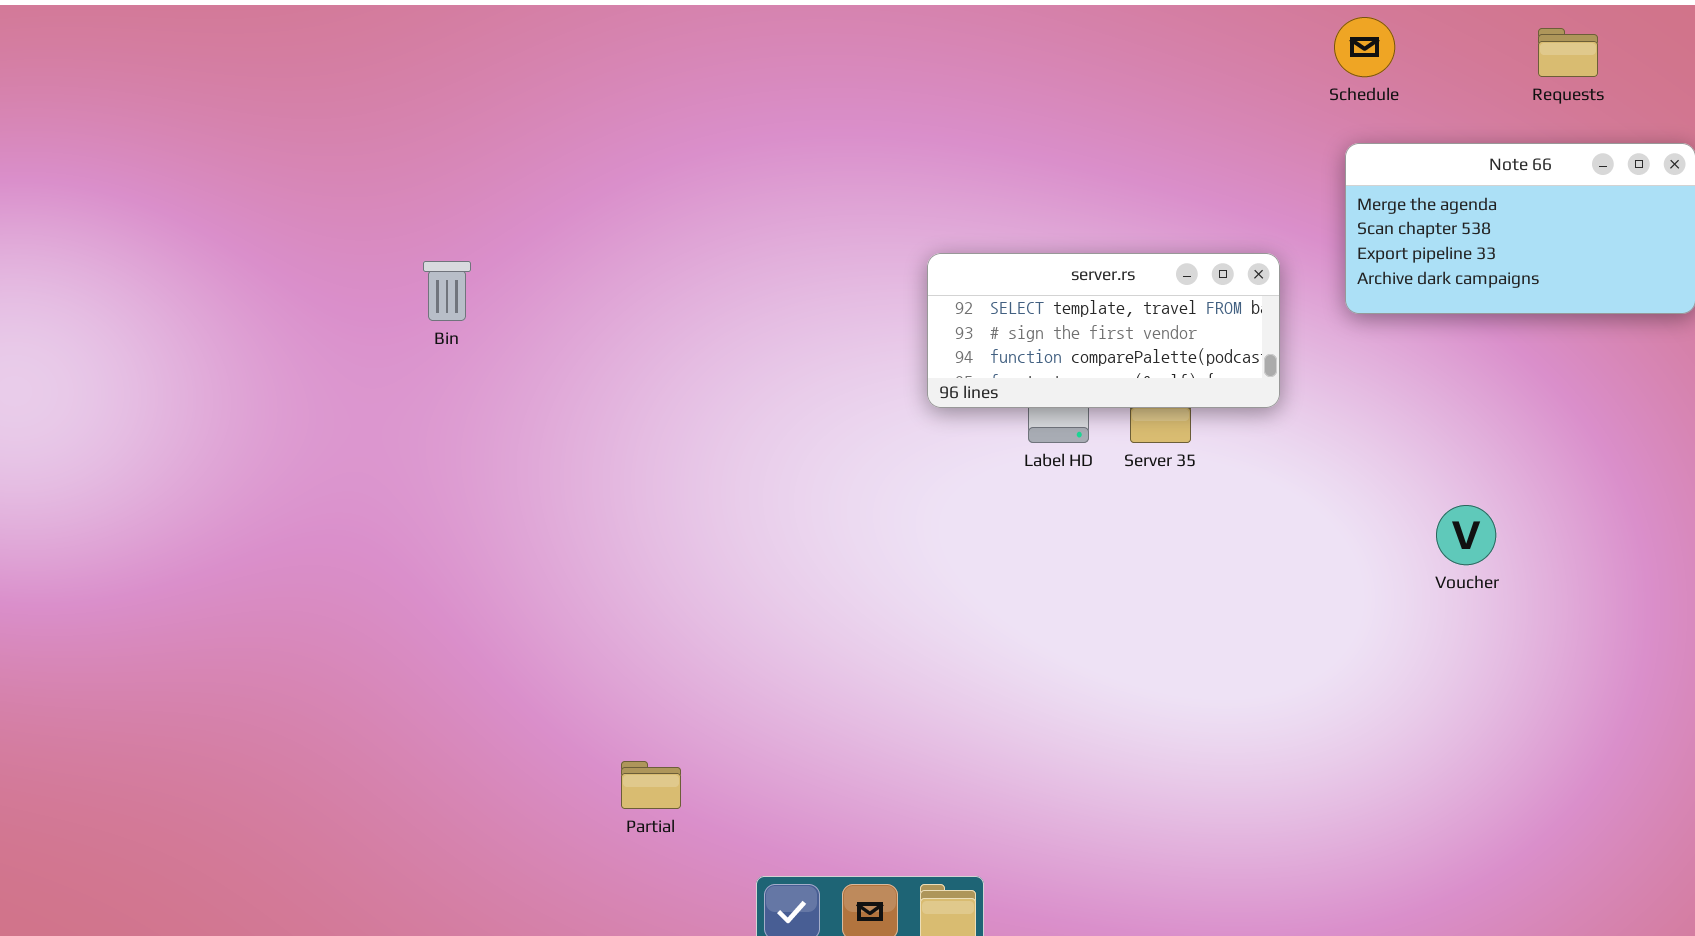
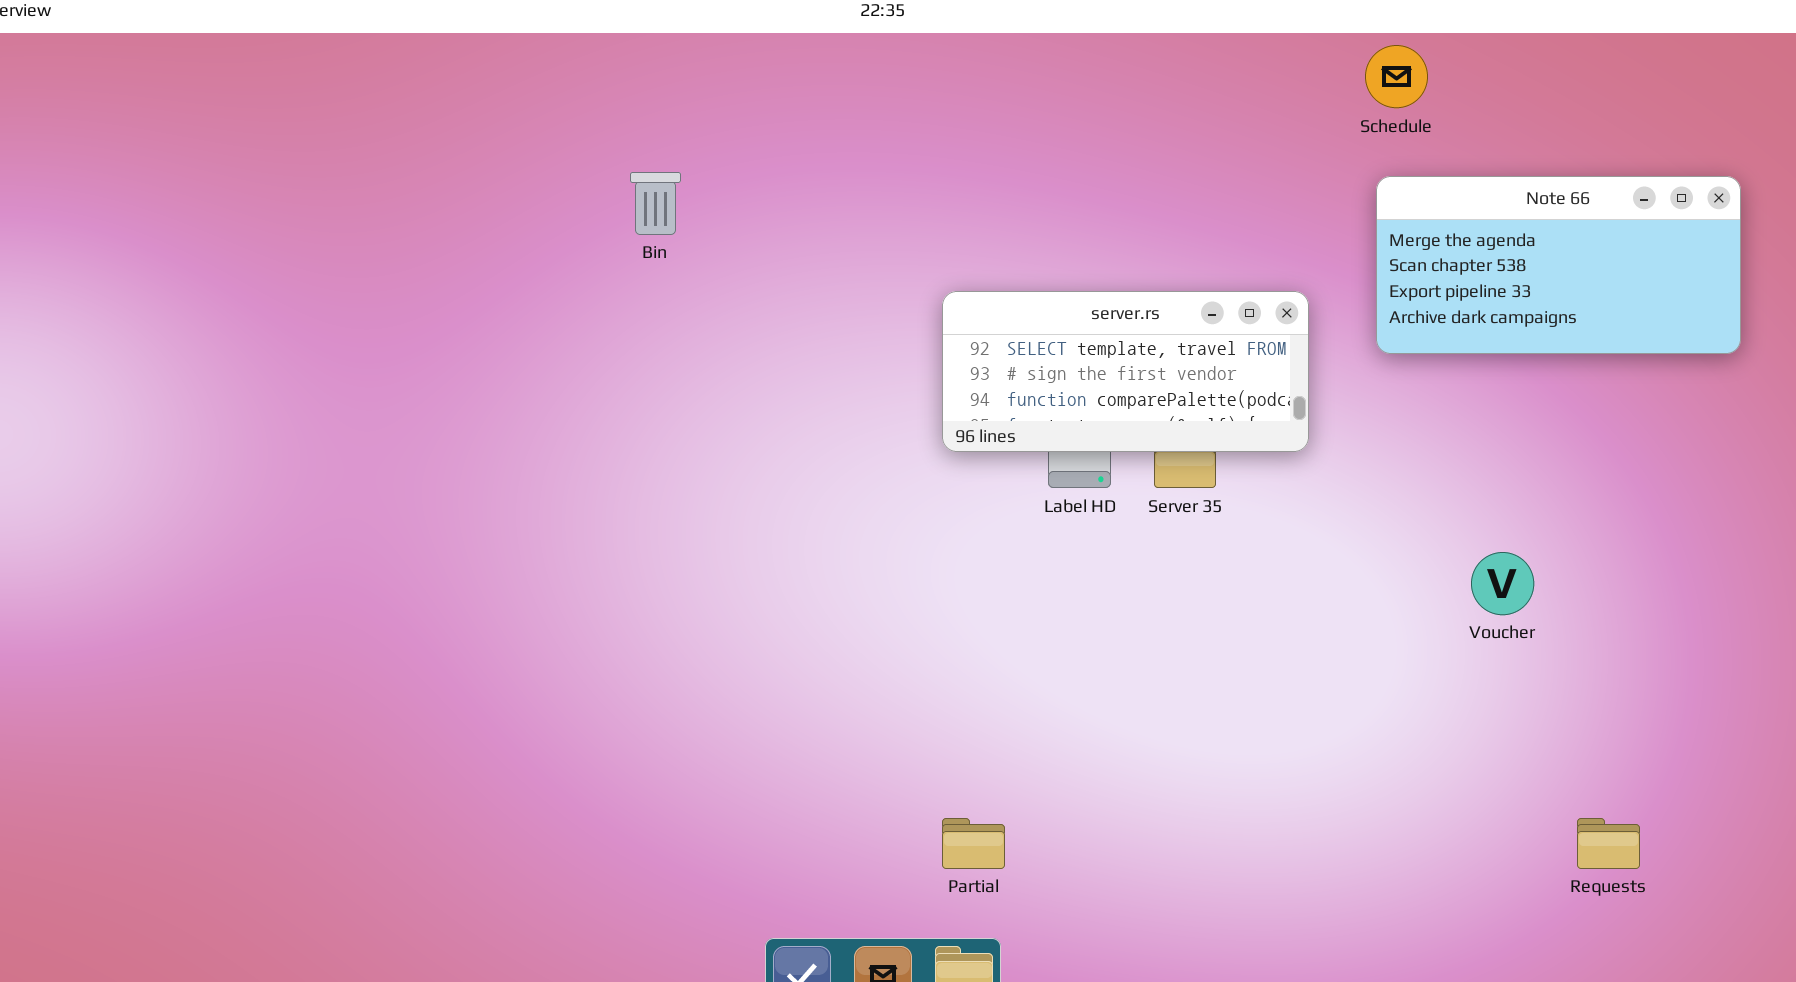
Requests: [1538,28,1598,77] -> [1577,818,1640,869], moved
Bin: [423,261,471,321] -> [630,172,681,235], moved
Partial: [621,761,681,809] -> [942,818,1005,869], moved

